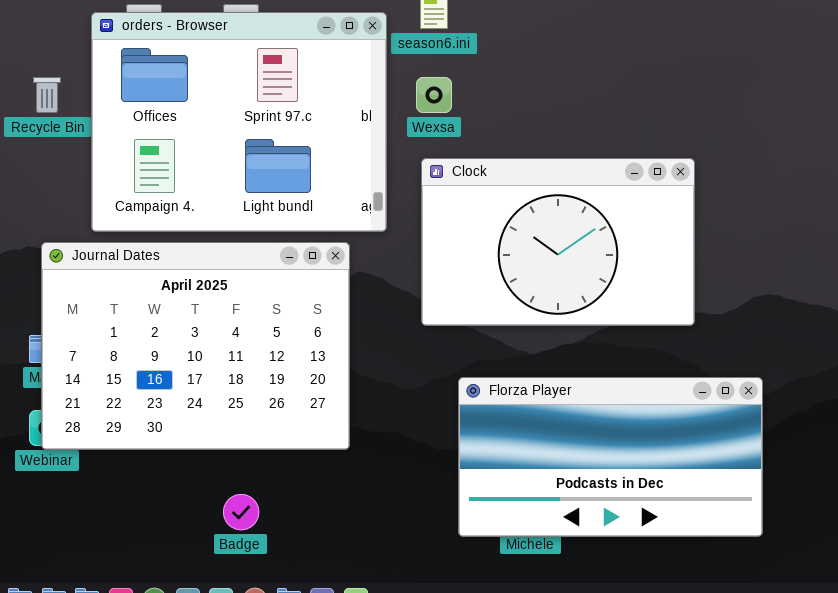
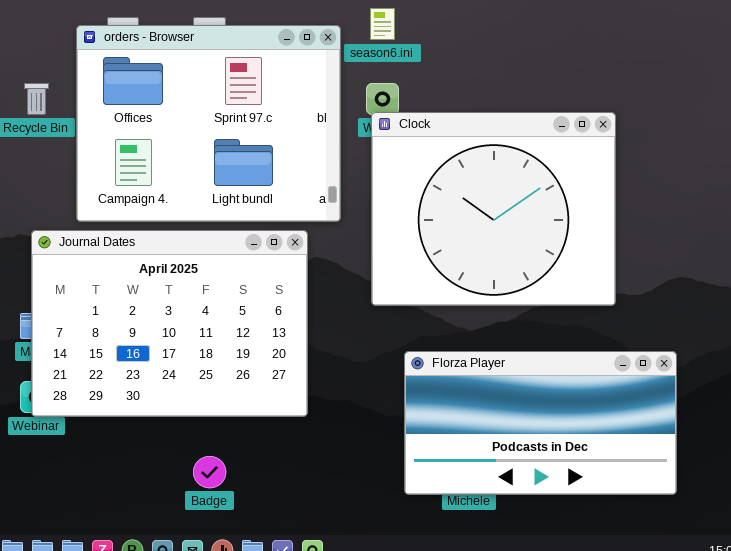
Clock: [421,158,695,326] -> [371,112,616,306], resized

